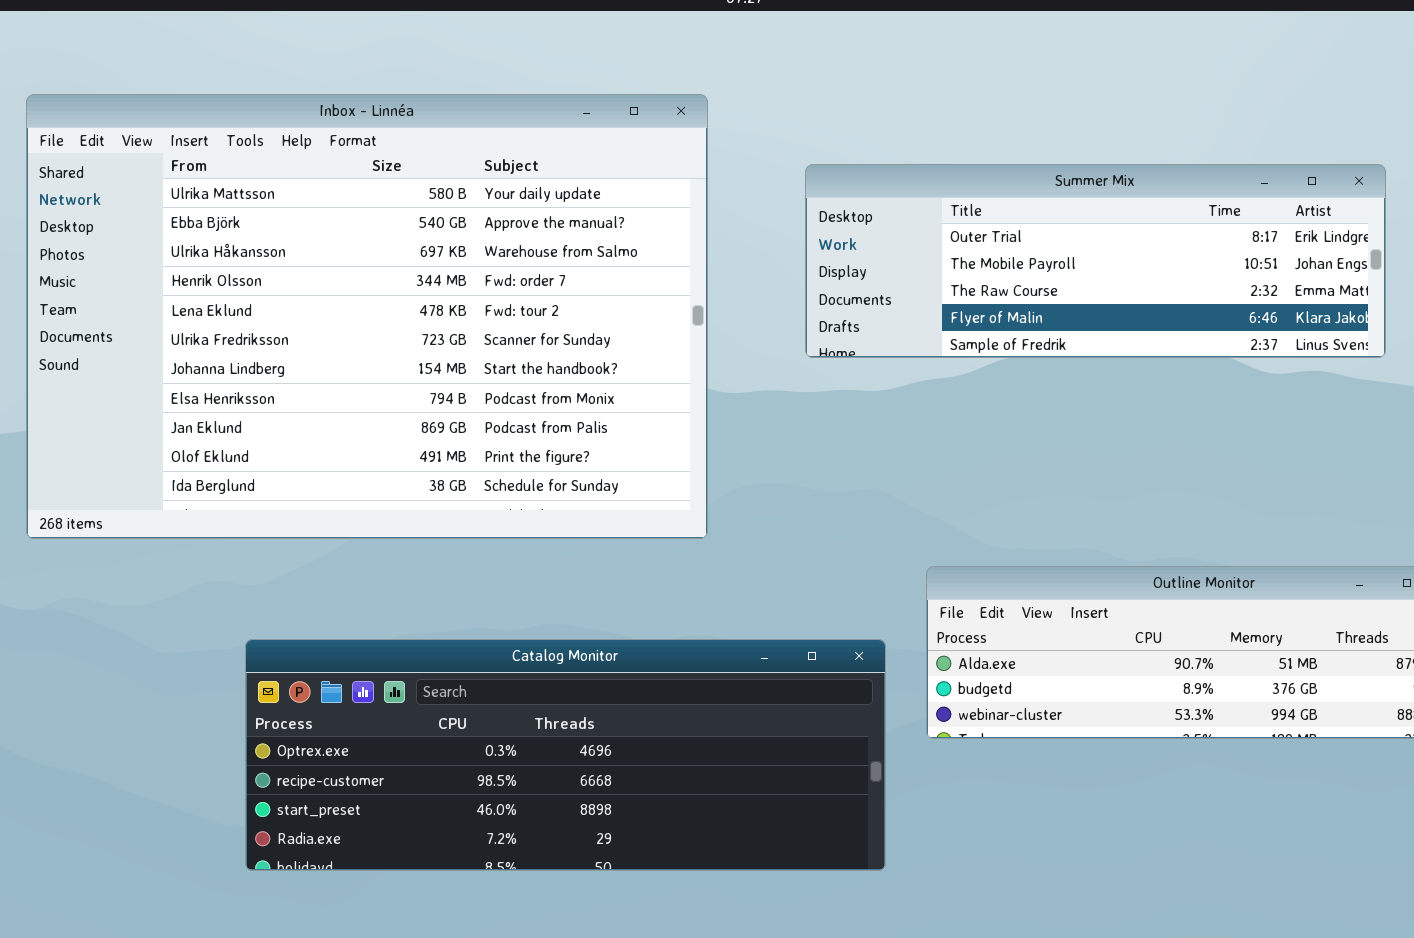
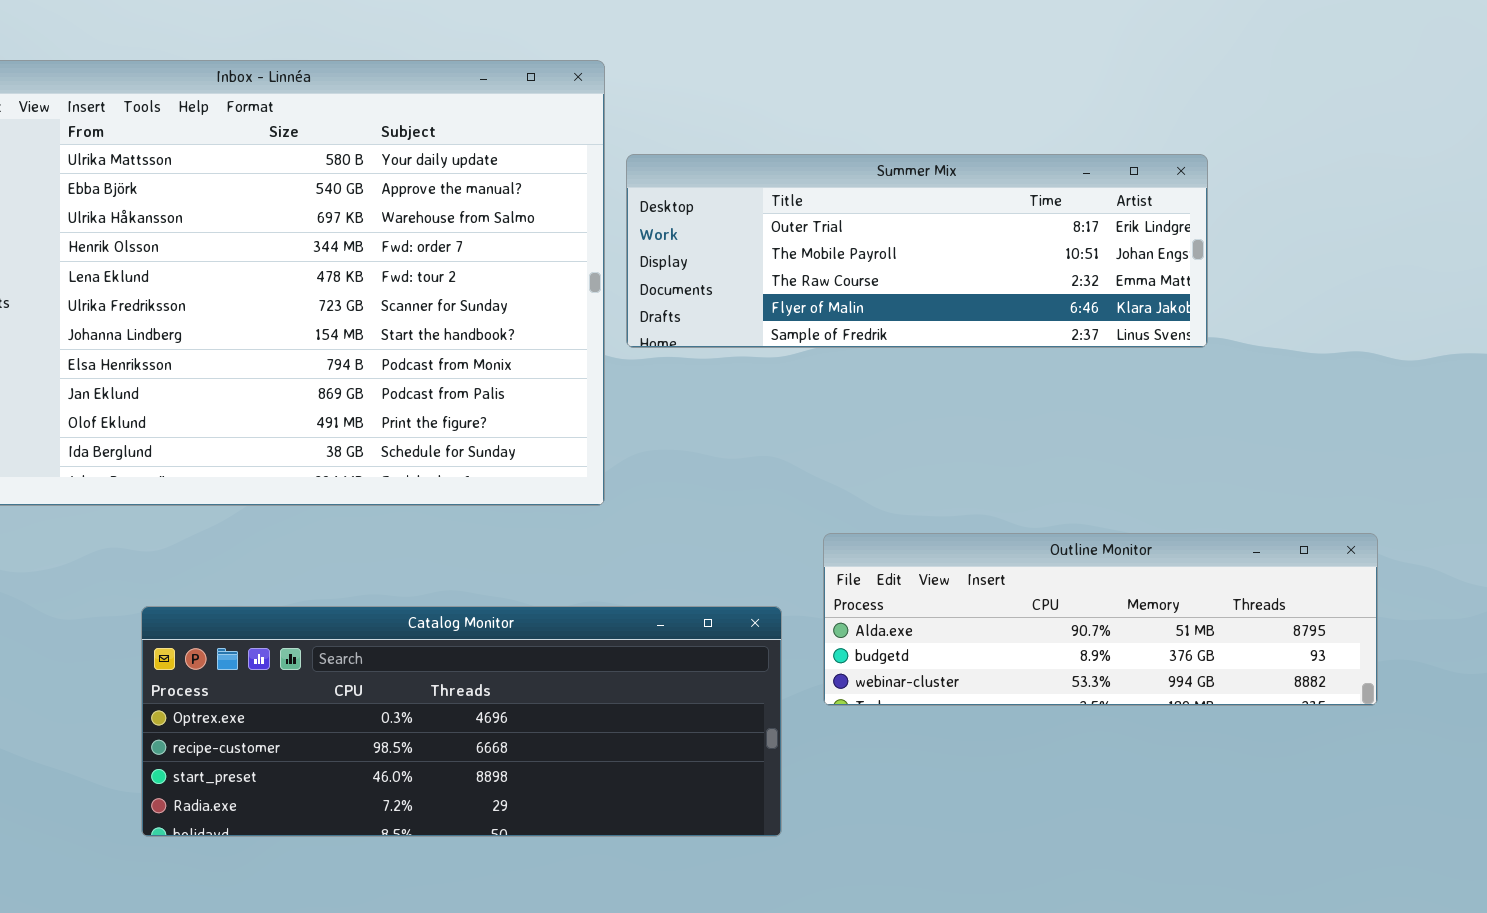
Summer Mix: [805,164,1386,358] -> [626,154,1208,348], moved

